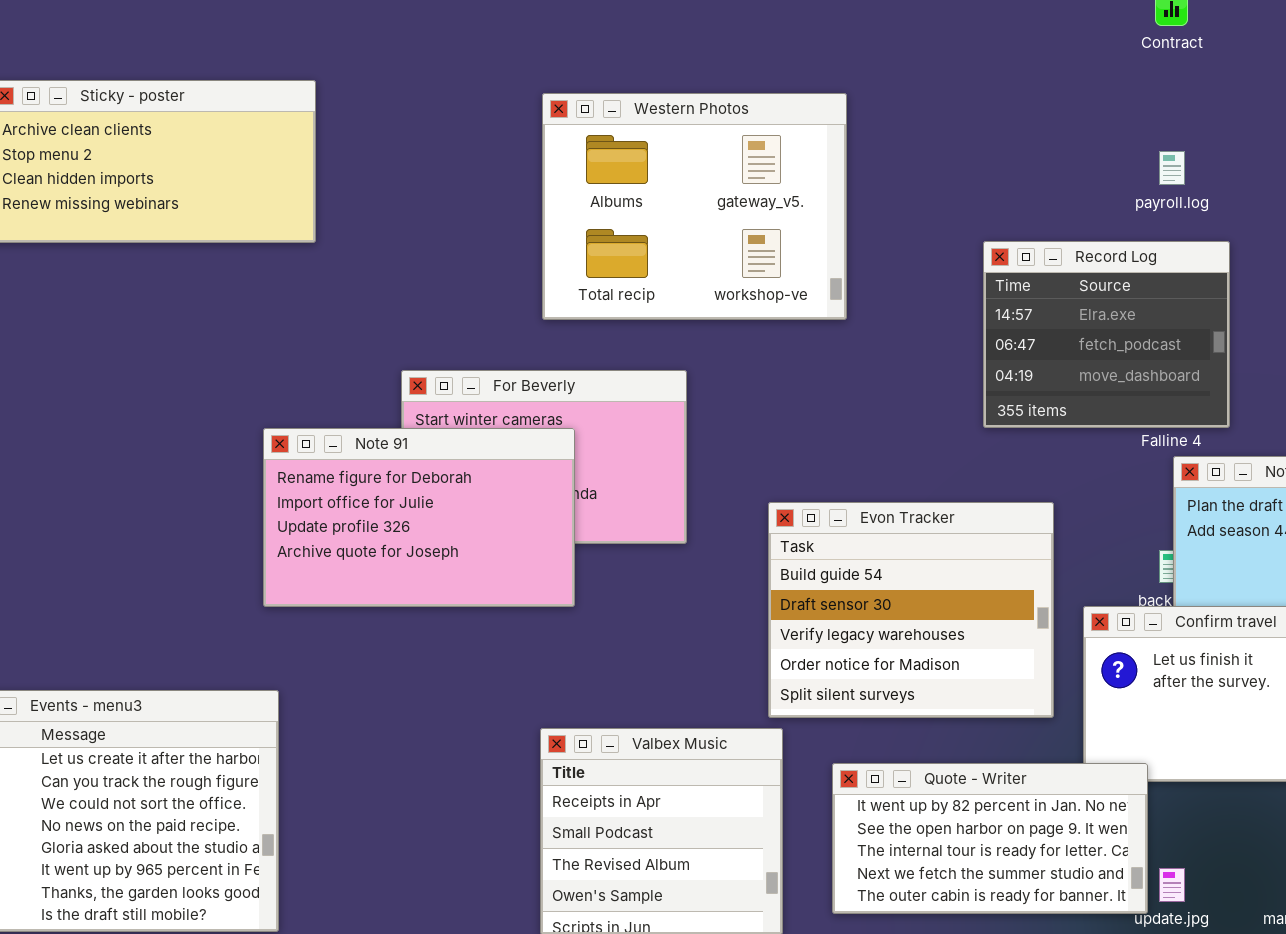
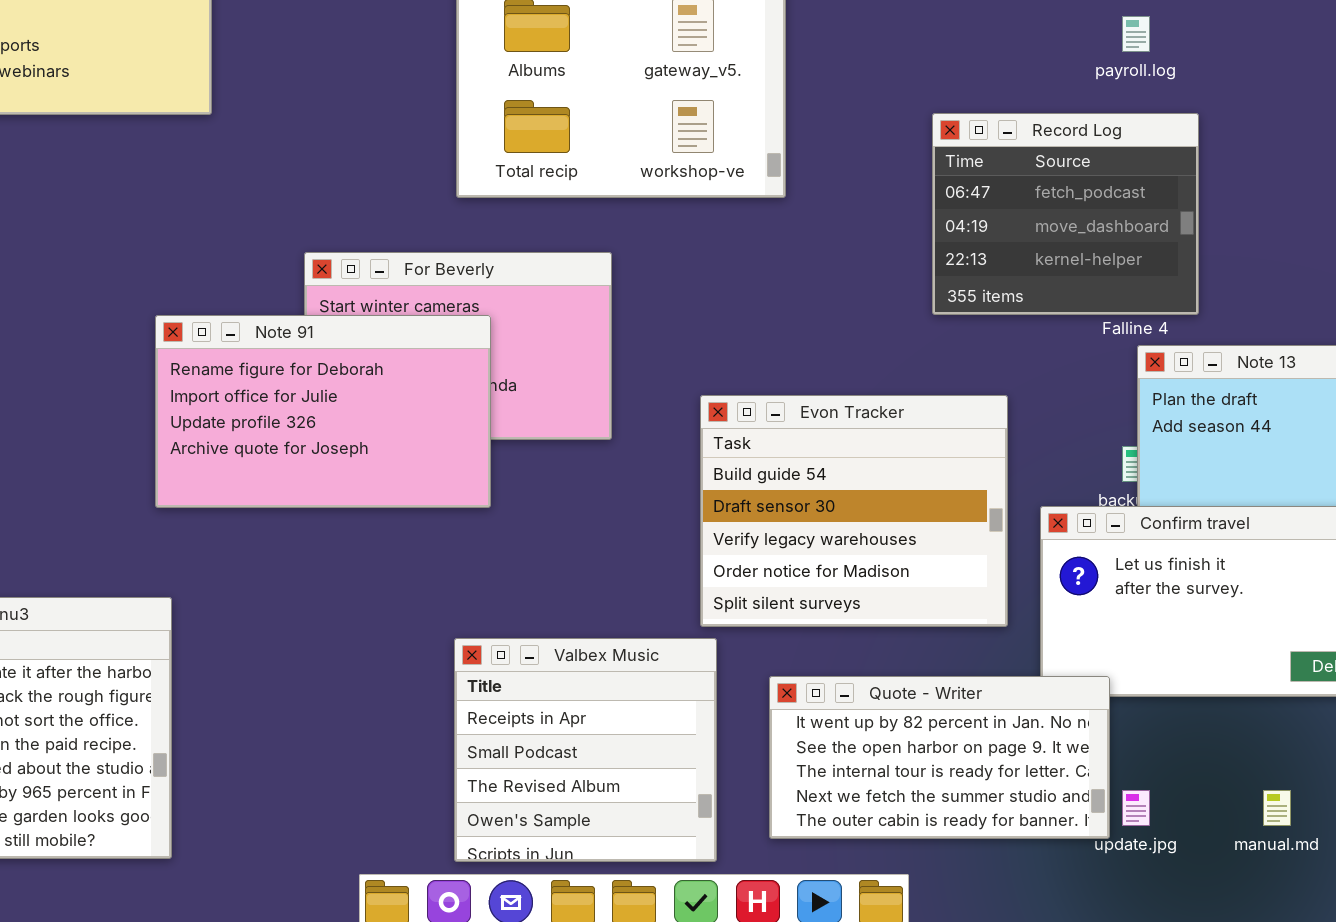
Record Log: [983,241,1230,428] -> [932,113,1199,315], scrolled down 1 row

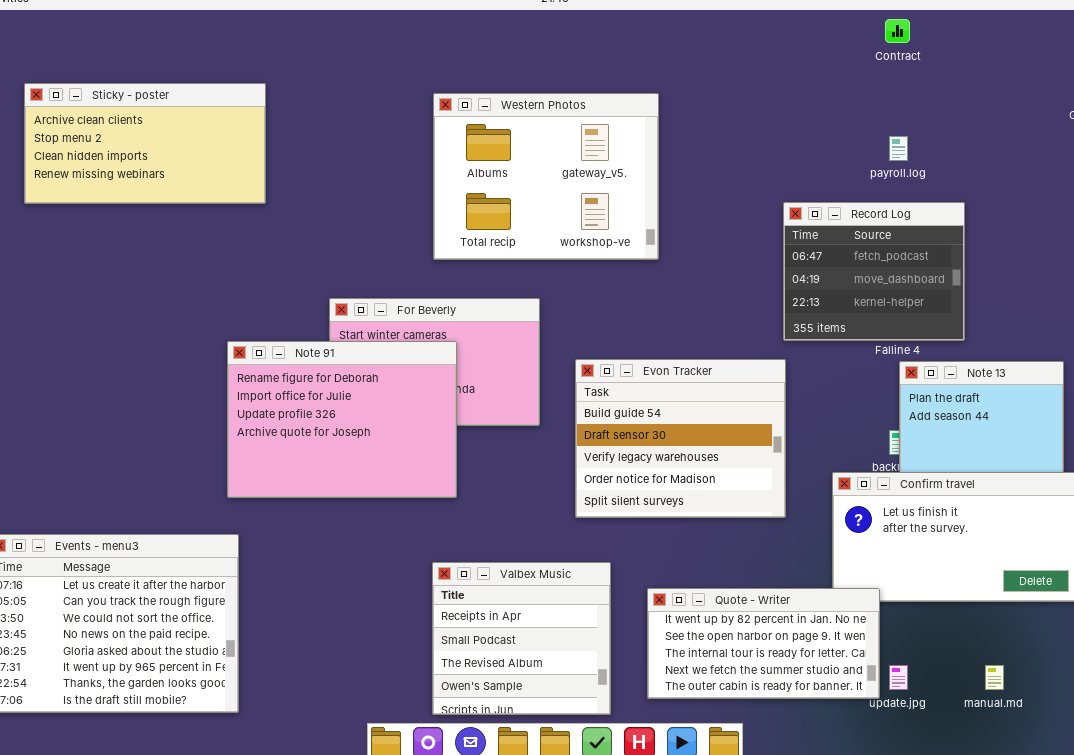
Record Log: [932,113,1199,315] -> [783,202,965,341], moved
Note 91: [155,315,491,508] -> [227,341,457,498], resized
Evon Tracker: [700,395,1008,627] -> [575,359,786,518], moved

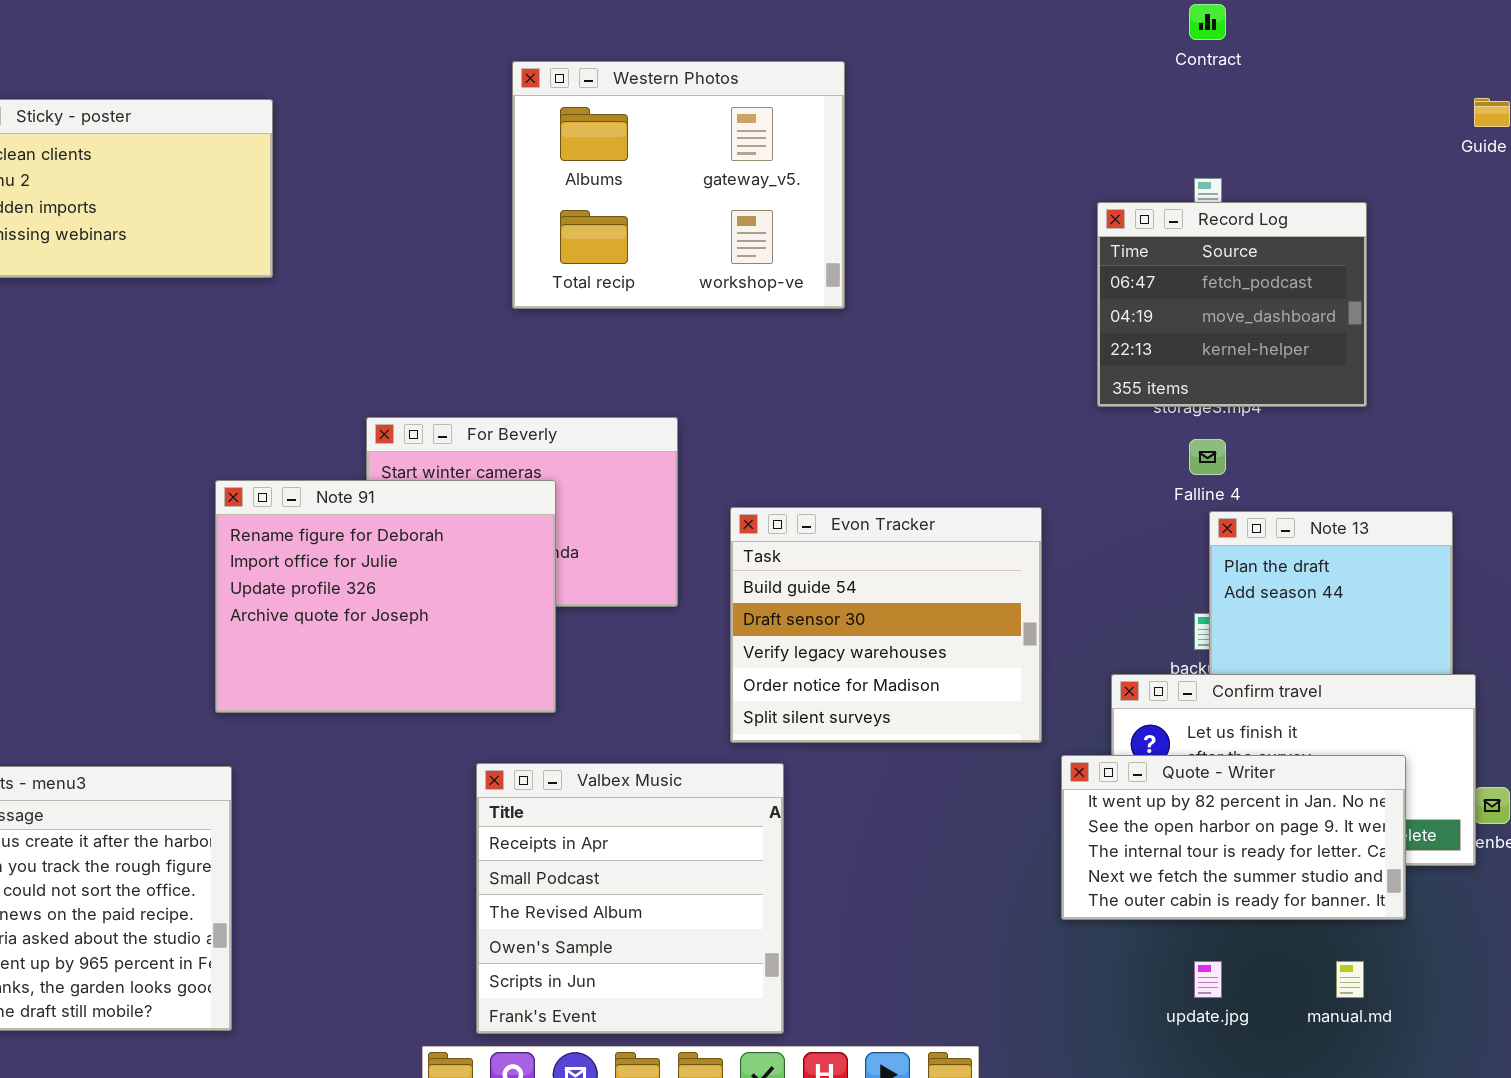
Western Photos: [433,93,659,260] -> [512,61,845,309], moved
Record Log: [783,202,965,341] -> [1097,202,1367,407], moved
Valbex Music: [432,562,611,715] -> [476,763,784,1034], resized
Quote - Writer: [647,588,880,699] -> [1061,755,1406,920], moved

